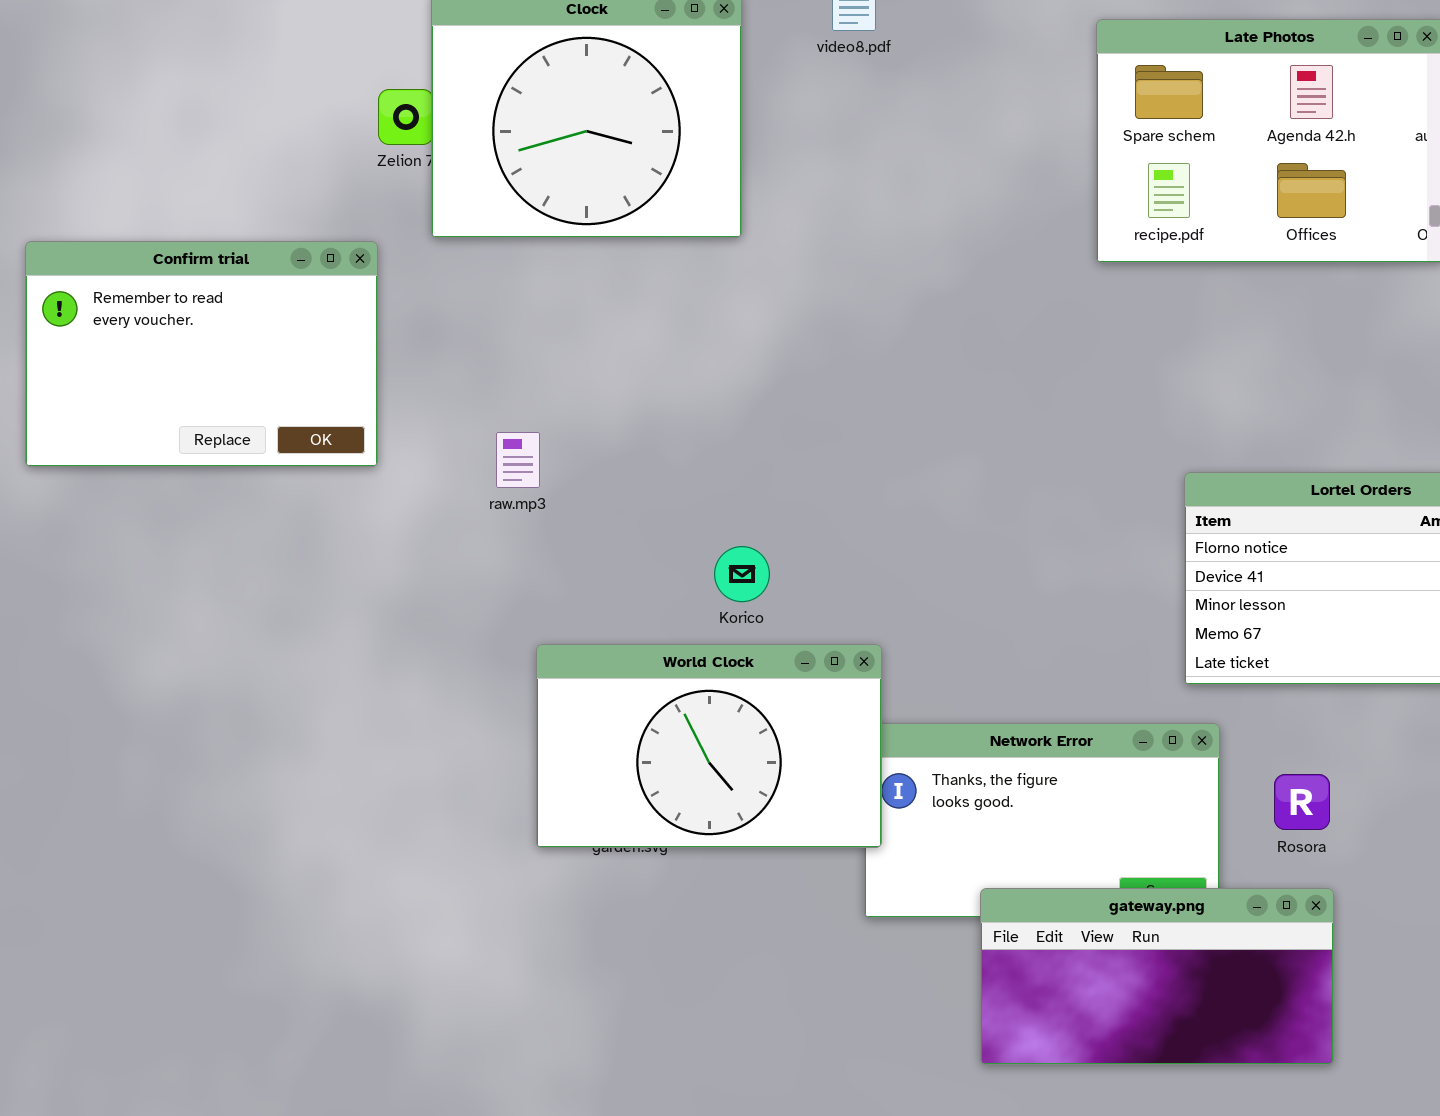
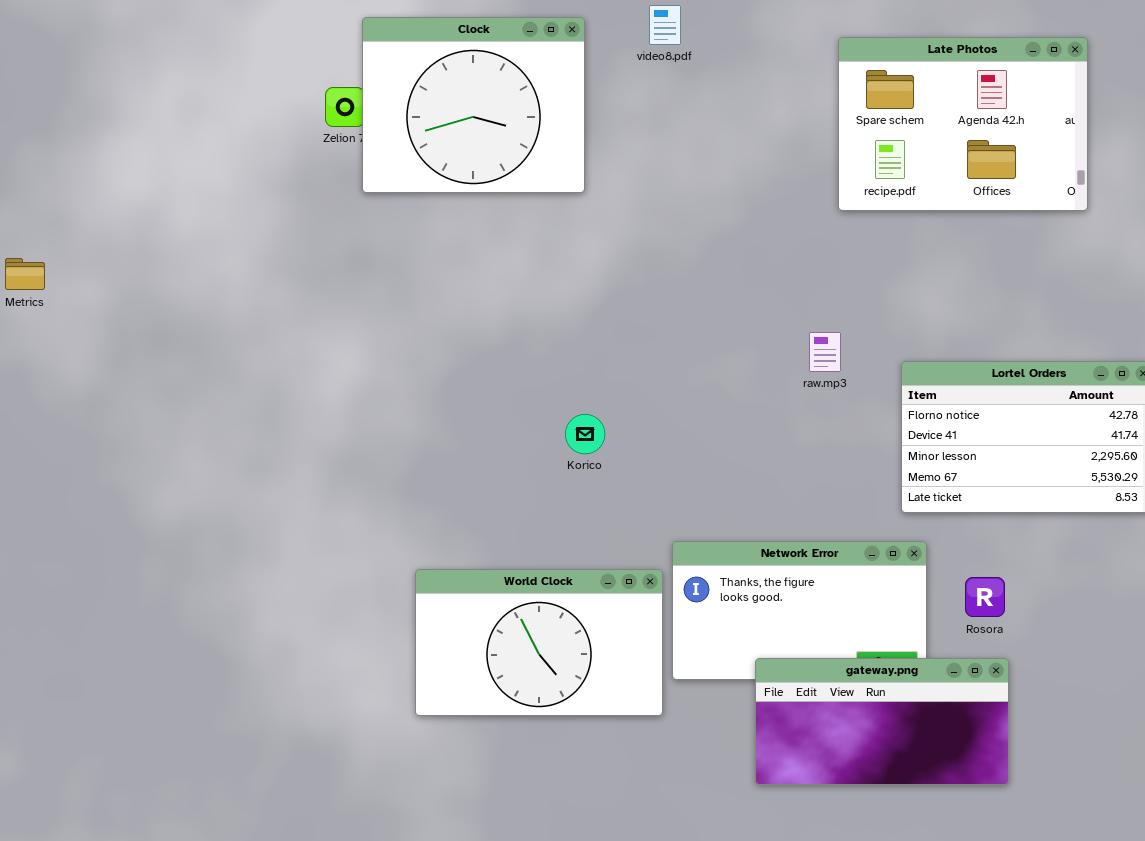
Confirm trial: [25,241,378,467] -> none, closed
raw.mp3: [496,432,540,488] -> [809,332,841,372], moved
World Clock: [536,644,882,848] -> [415,569,663,716], moved

